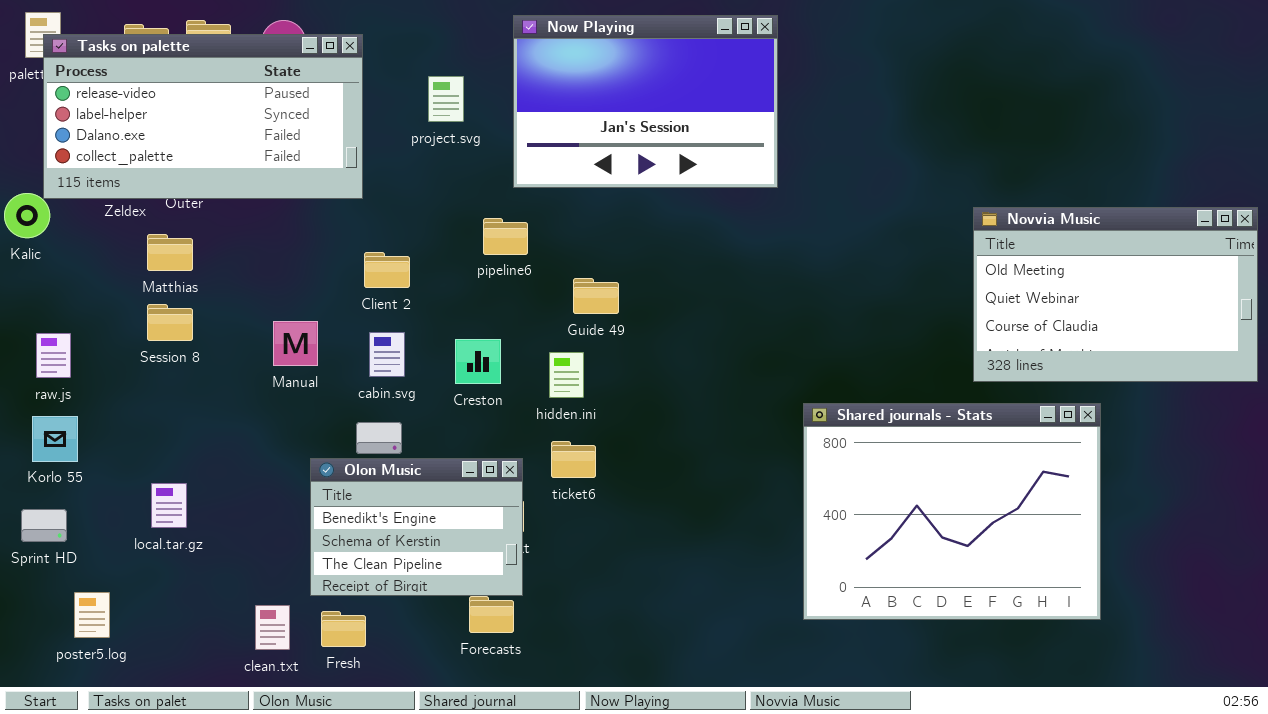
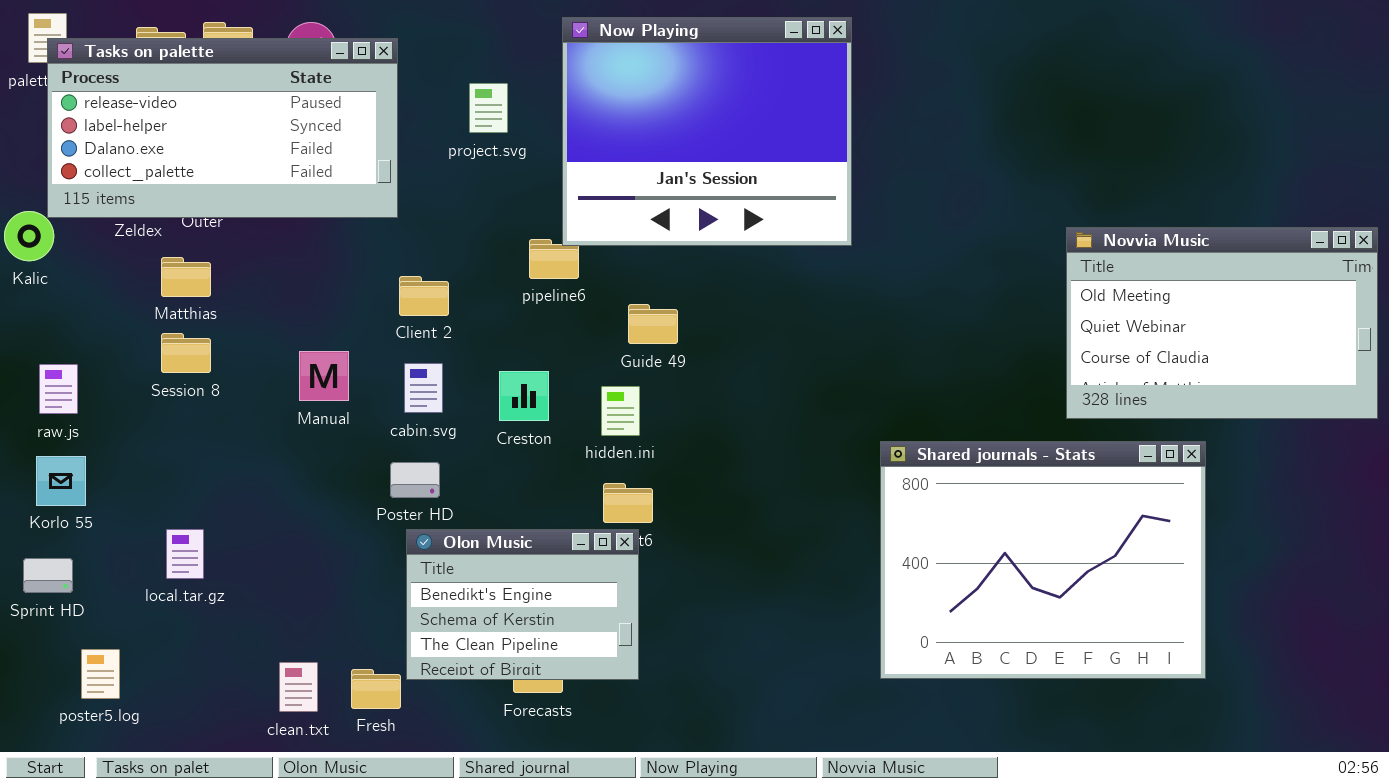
Now Playing: [513,15,778,188] -> [562,17,852,246], resized
Olon Music: [310,458,523,596] -> [406,529,639,680], moved

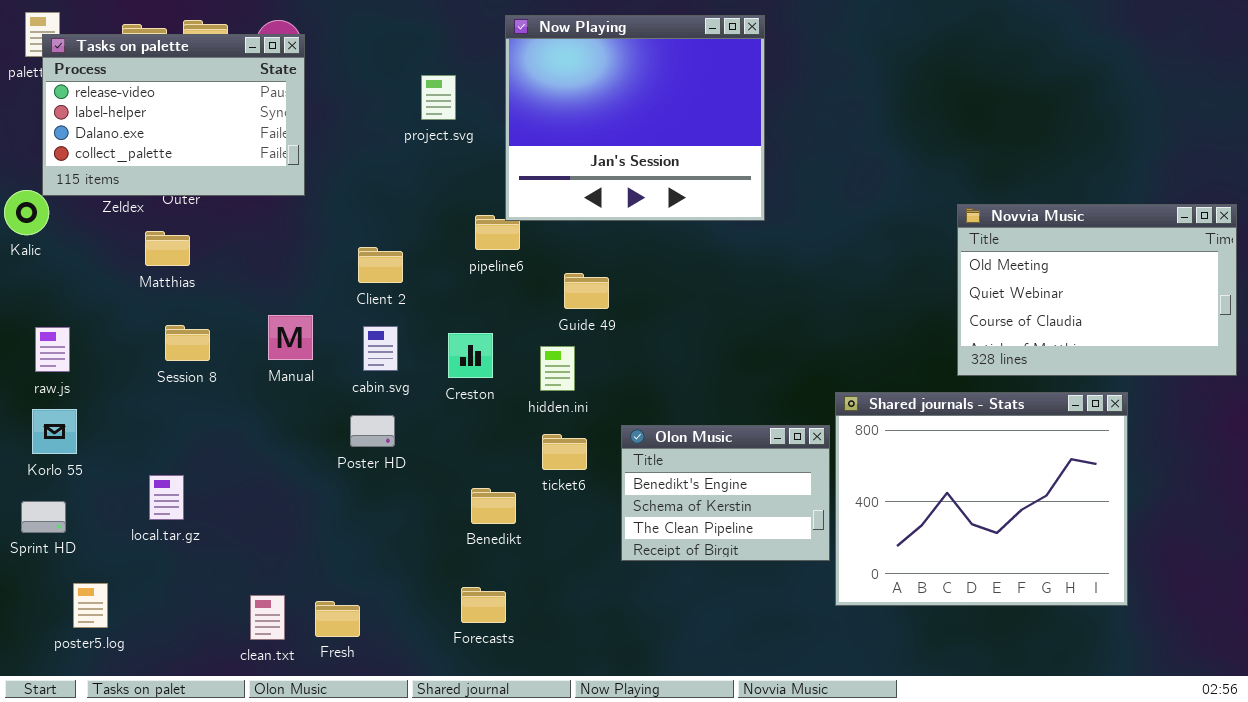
Tasks on palette: [47,38,398,218] -> [42,34,305,196], resized
Session 8: [161,333,211,373] -> [165,325,210,361], moved
Shared journals - Stats: [880,441,1206,679] -> [835,392,1128,606], moved
Olon Music: [406,529,639,680] -> [621,425,830,561], moved

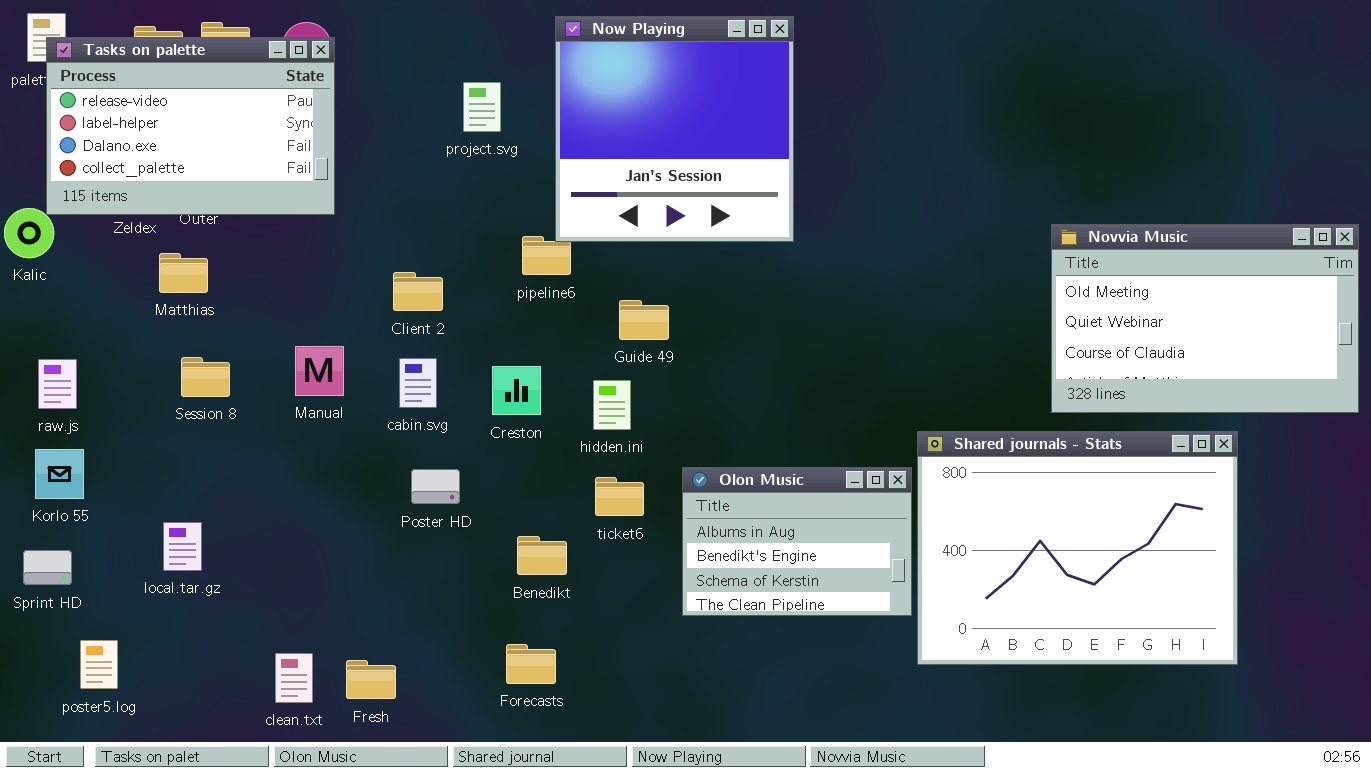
Now Playing: [505,15,765,221] -> [555,16,794,242], resized
Poster HD: [350,415,395,447] -> [411,469,460,504], moved
Olon Music: [621,425,830,561] -> [682,467,912,616], scrolled up 1 row

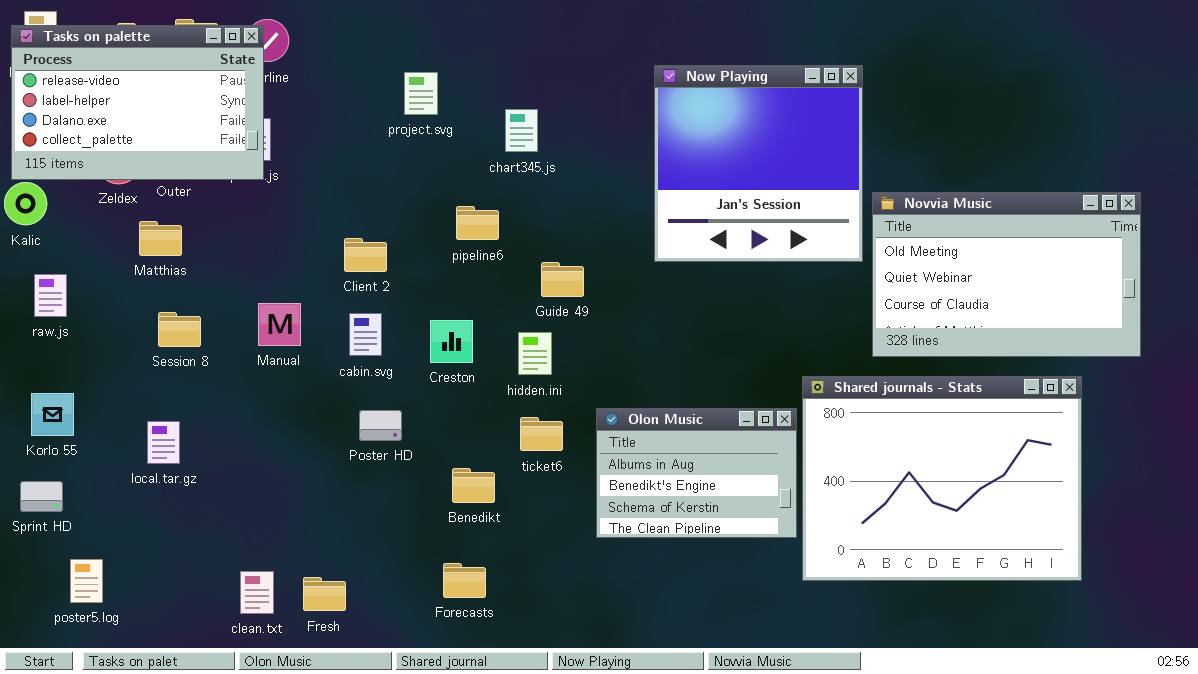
Now Playing: [555,16,794,242] -> [654,65,863,262], moved
Tasks on palette: [46,37,335,215] -> [11,25,264,180], moved
Novvia Music: [1051,224,1359,413] -> [872,192,1141,357], moved
raw.js: [38,359,77,409] -> [34,274,67,317], moved
local.tar.gz: [163,522,202,571] -> [147,421,180,464], moved

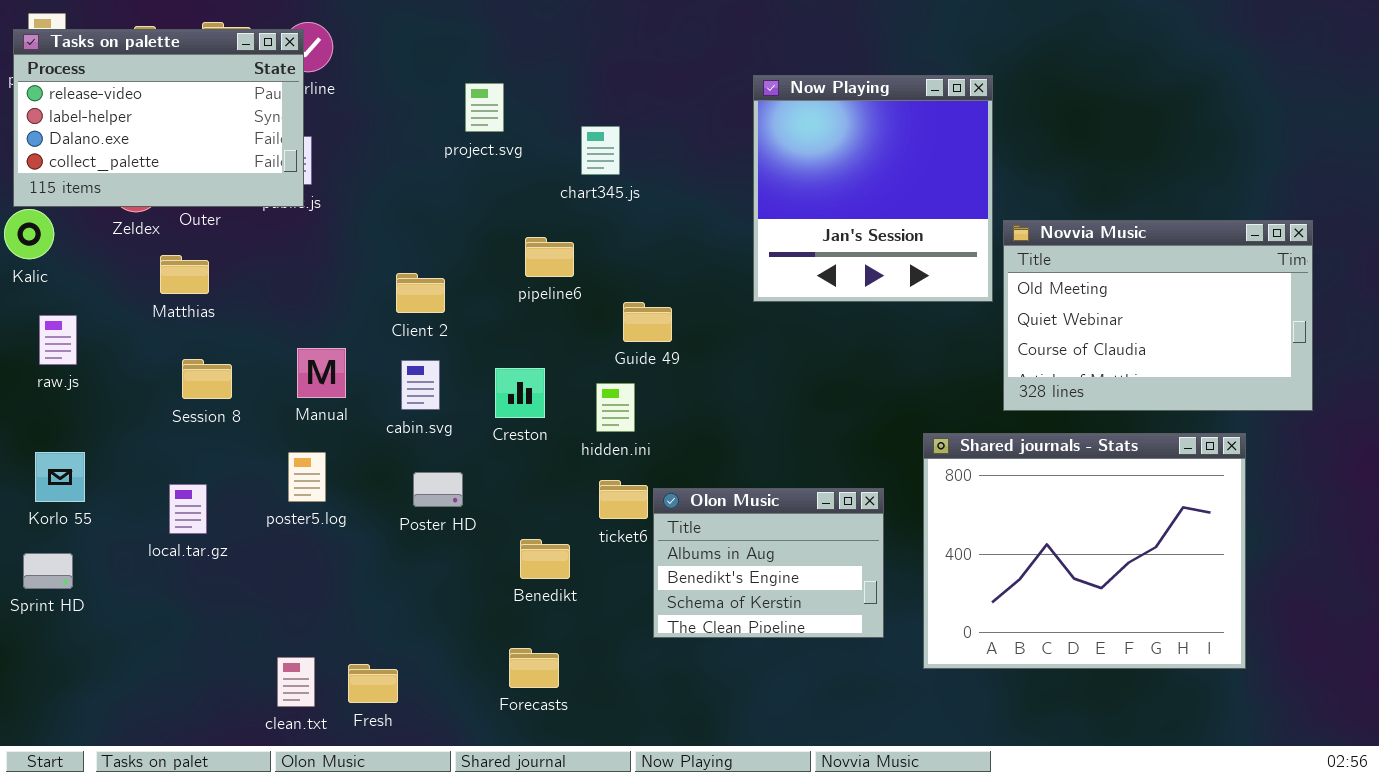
Olon Music: [596,408,797,538] -> [653,488,884,638], moved
poster5.log: [70,559,103,603] -> [288,452,326,502], moved

